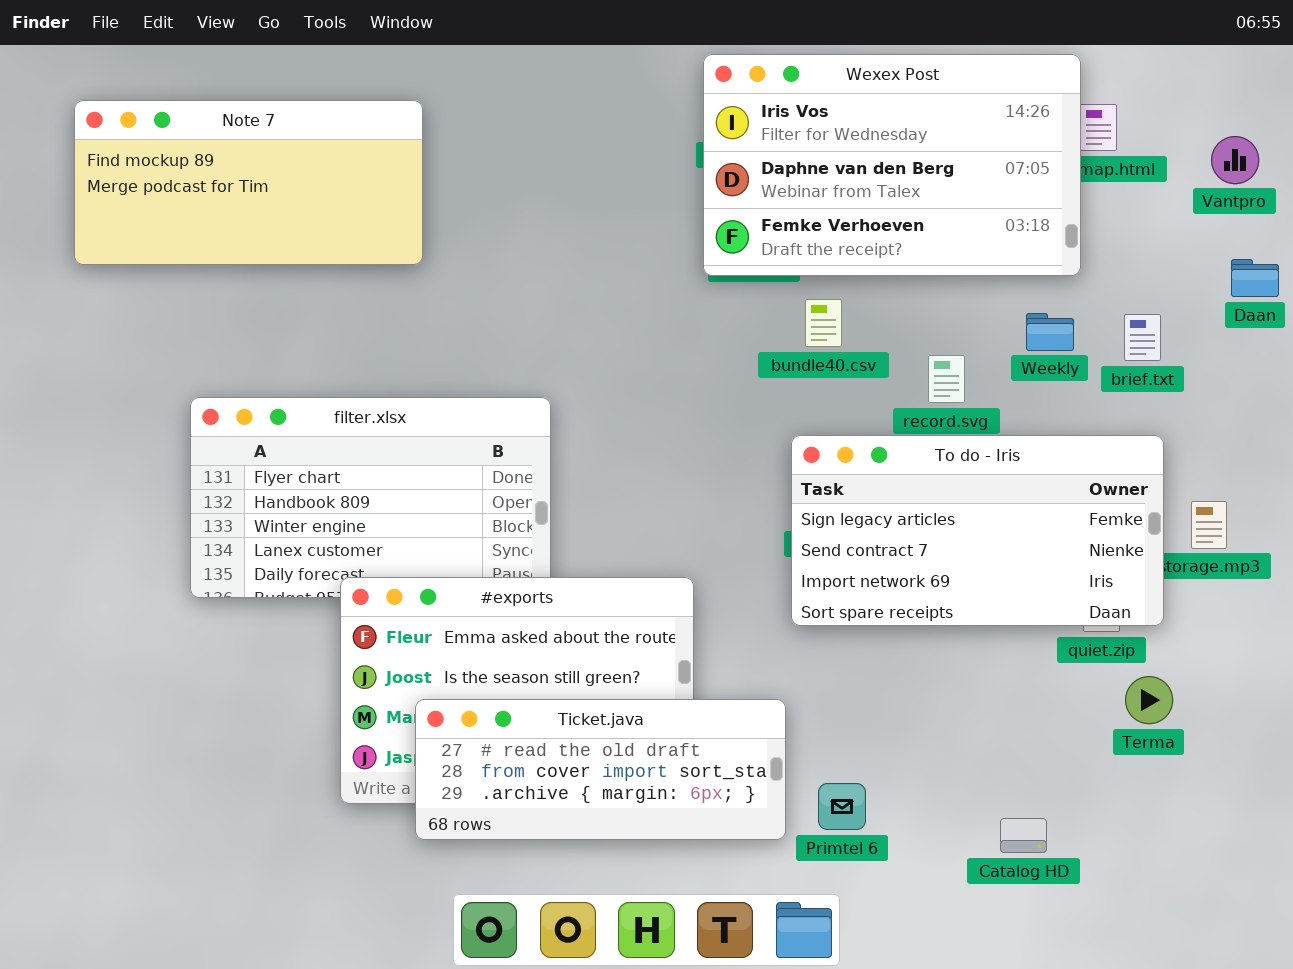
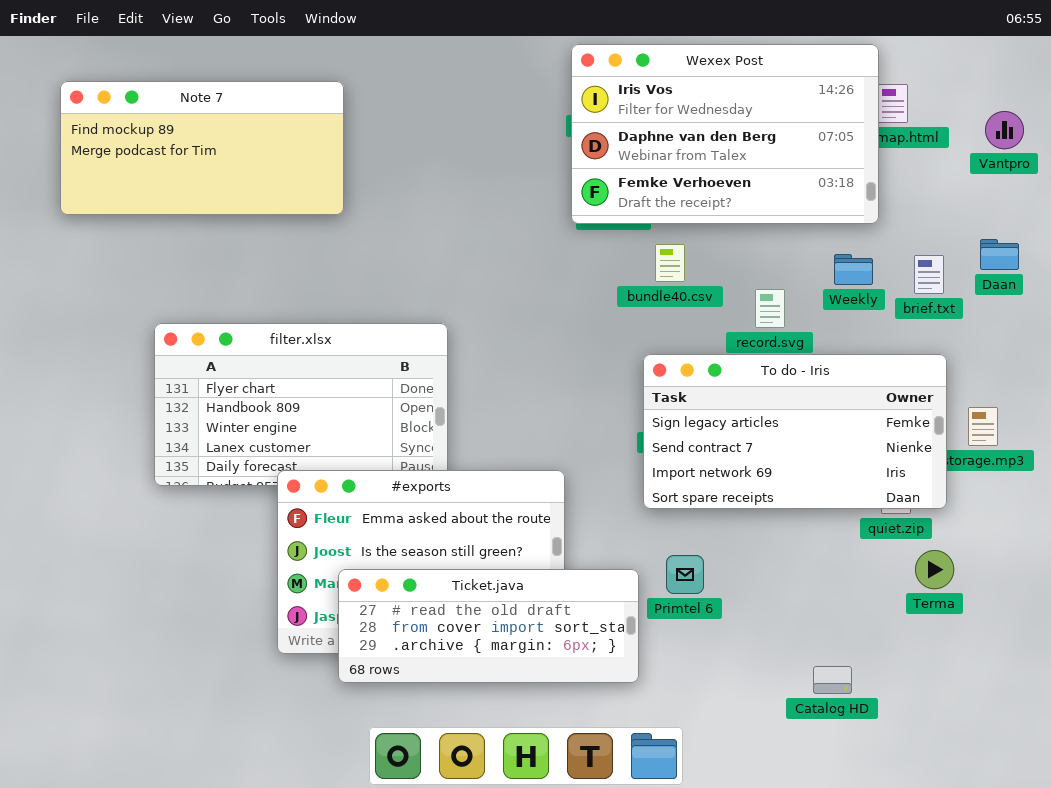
Daan: [1231,259,1279,297] -> [980,239,1019,270], moved
Primtel 6: [818,783,866,830] -> [666,555,704,594], moved

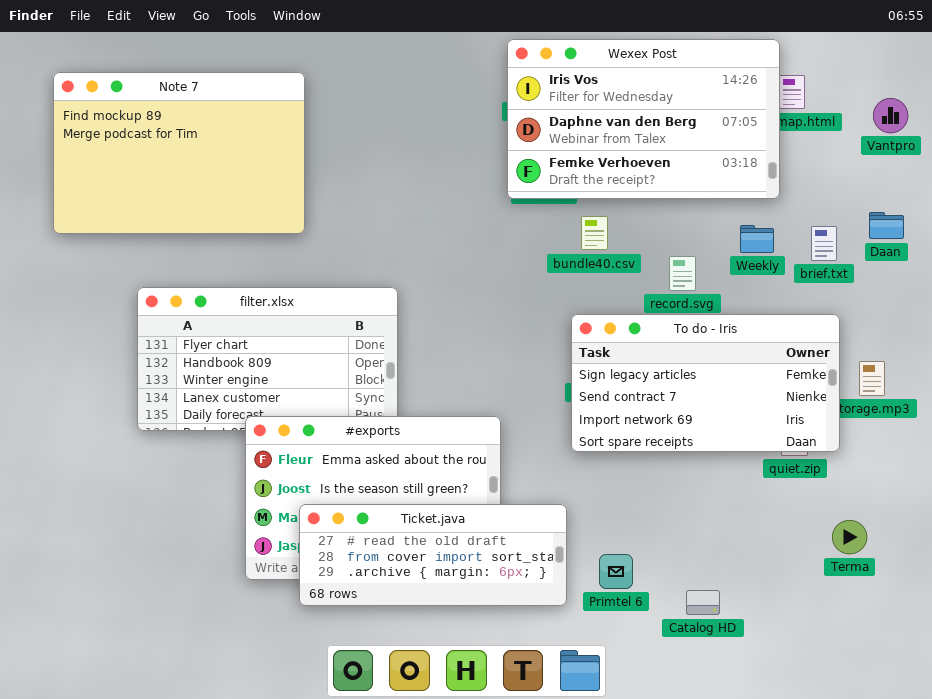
Note 7: [60,81,344,215] -> [53,72,305,234], resized
Terma: [915,550,954,589] -> [832,520,867,554], moved
Primtel 6: [666,555,704,594] -> [599,554,633,589], moved
Catalog HD: [813,666,852,694] -> [686,590,720,615], moved

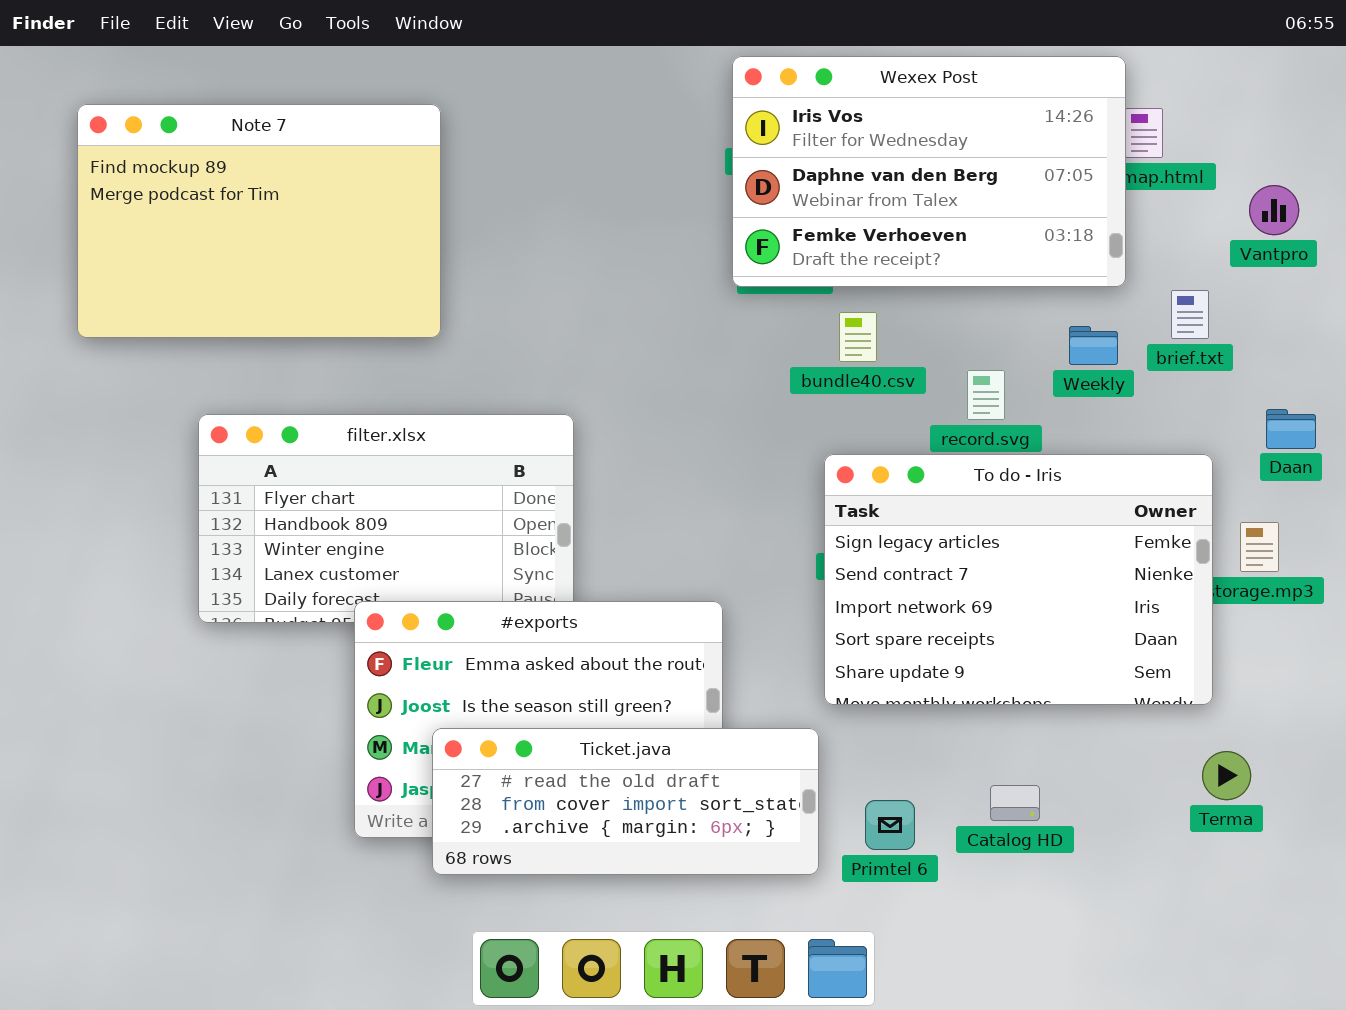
Vantpro: [873,98,908,133] -> [1249,185,1299,235], moved
Daan: [869,212,904,239] -> [1266,409,1316,449], moved
brief.txt: [811,226,837,261] -> [1171,290,1209,339], moved
To do - Iris: [571,314,840,452] -> [824,454,1213,705], resized
Catalog HD: [686,590,720,615] -> [990,785,1040,821], moved

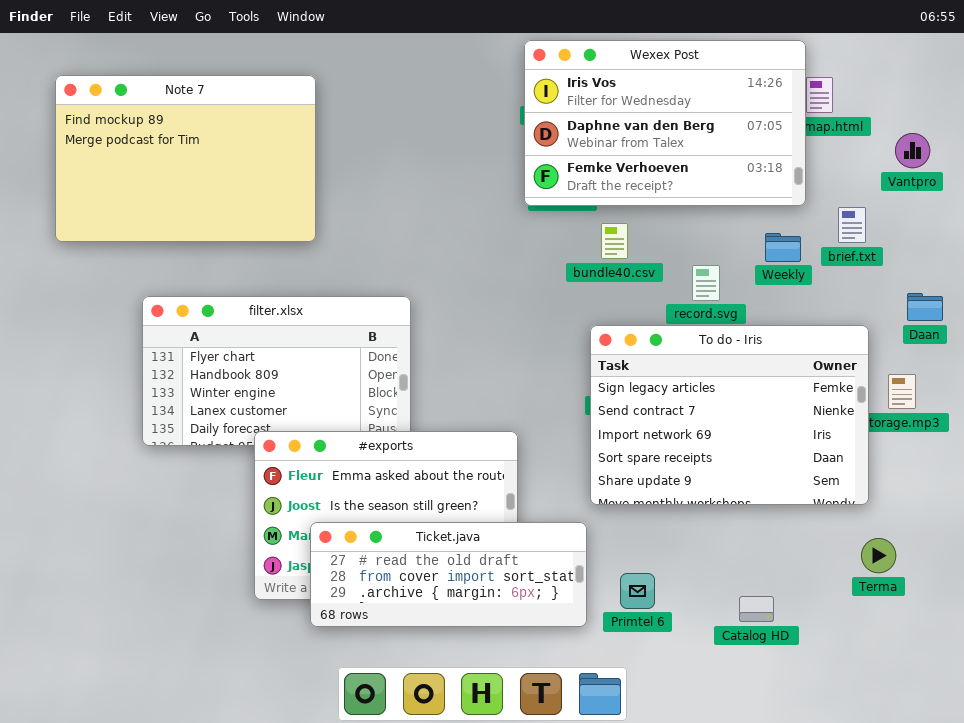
Catalog HD: [990,785,1040,821] -> [739,596,774,622], moved

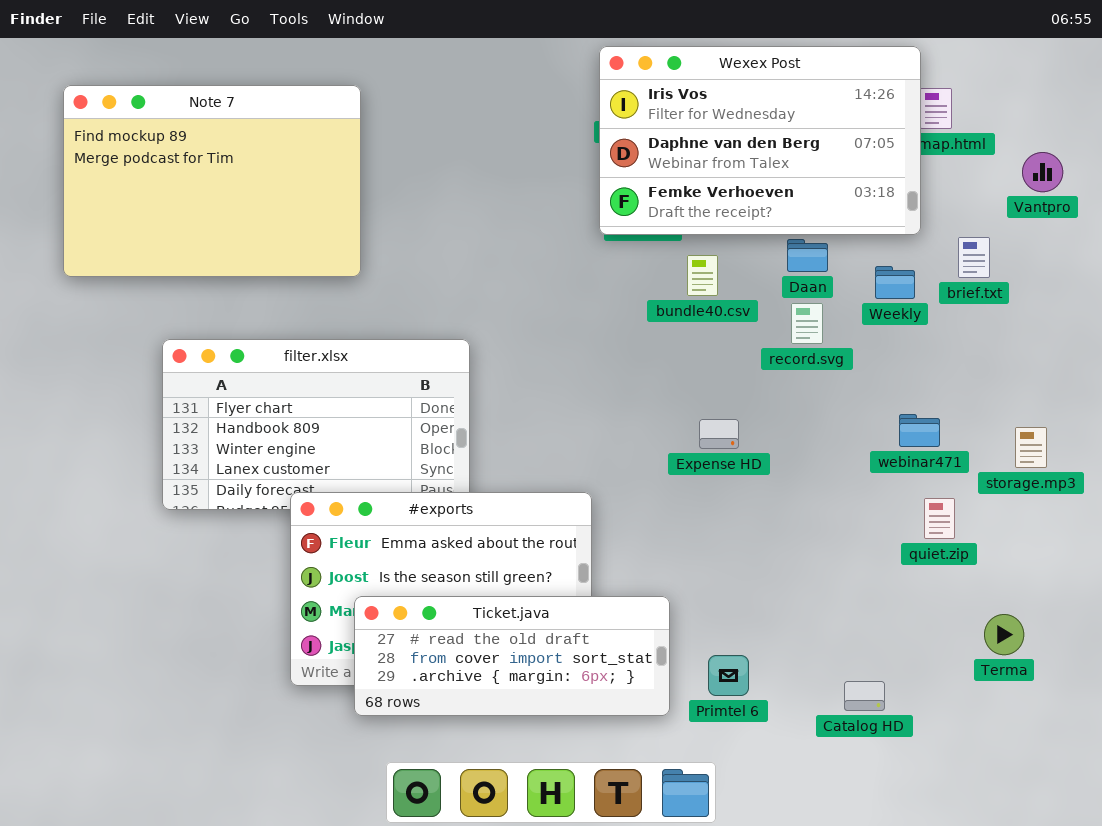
Daan: [907,293,943,321] -> [787,239,828,272], moved
To do - Iris: [590,325,869,505] -> none, closed

